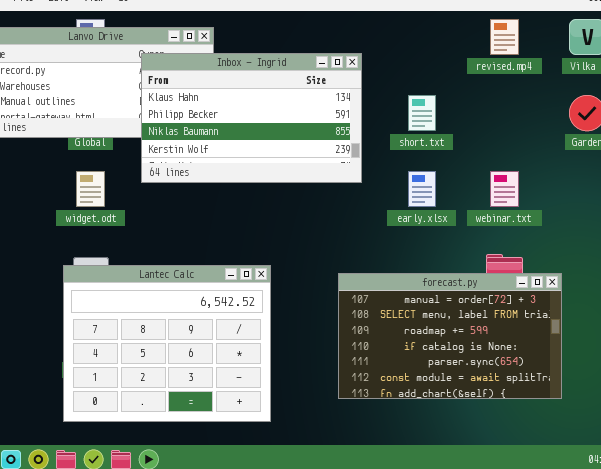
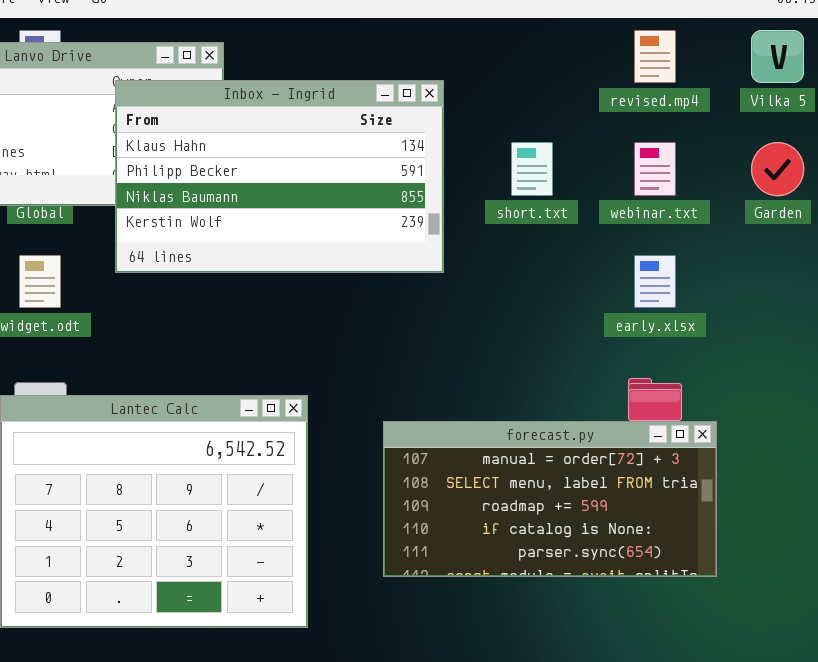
early.xlsx: [408,171,436,207] -> [634,255,676,308], moved
webinar.txt: [490,171,519,207] -> [634,142,676,196], moved
forecast.py: [338,273,562,399] -> [383,421,717,577], moved, resized

